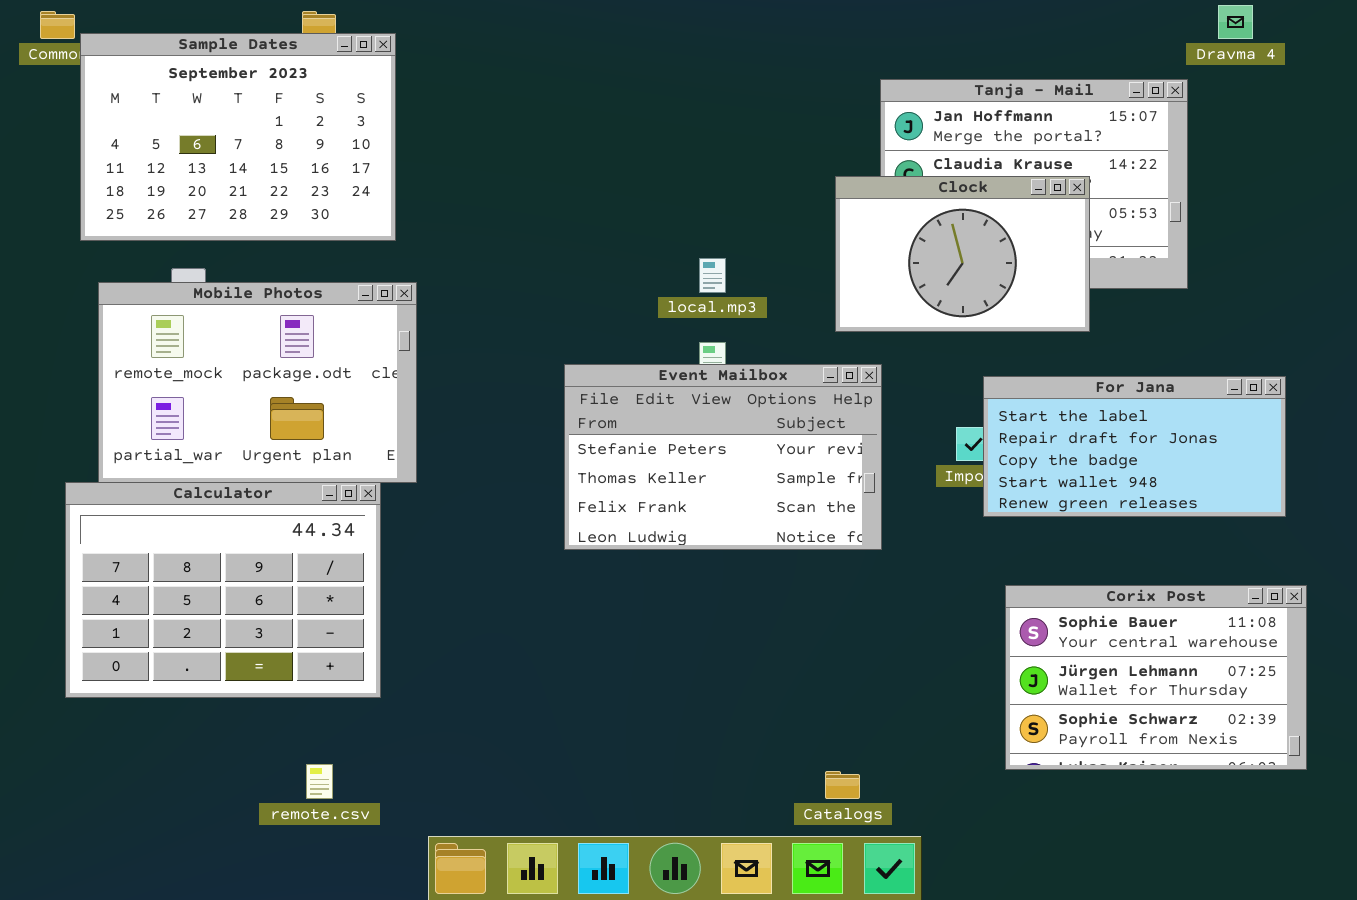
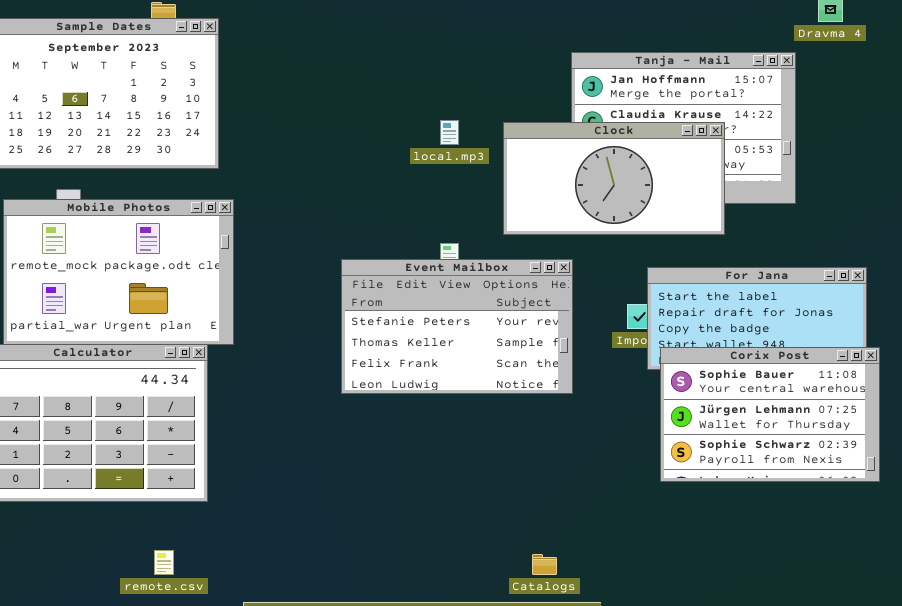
Clock: [835,176,1090,332] -> [503,122,725,235], resized
local.mp3: [699,258,726,293] -> [440,120,459,145], moved
Corix Post: [1005,585,1307,770] -> [660,347,880,482], moved

